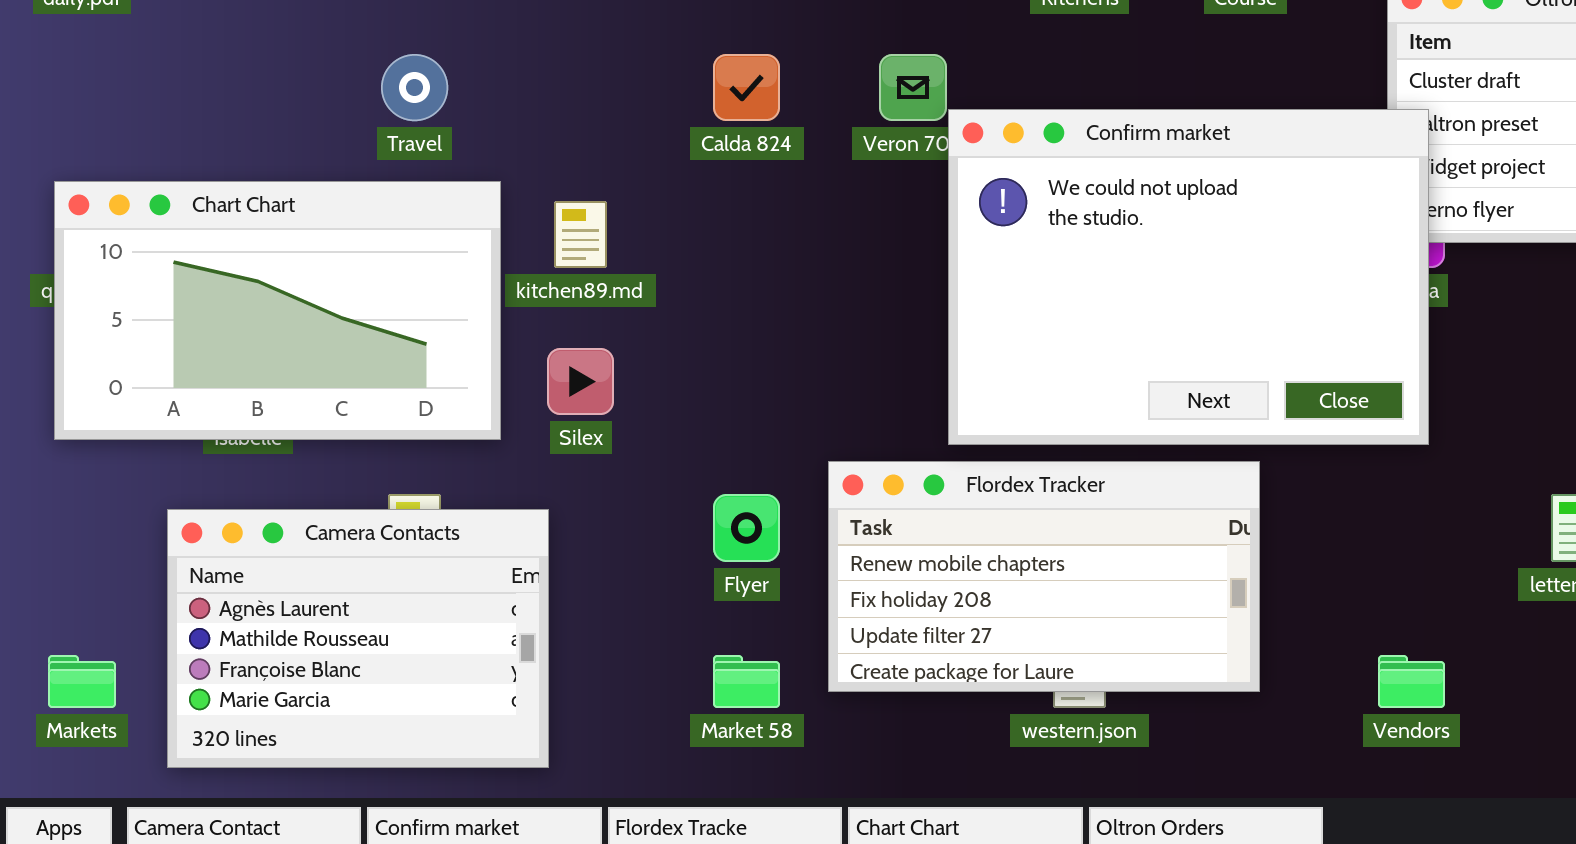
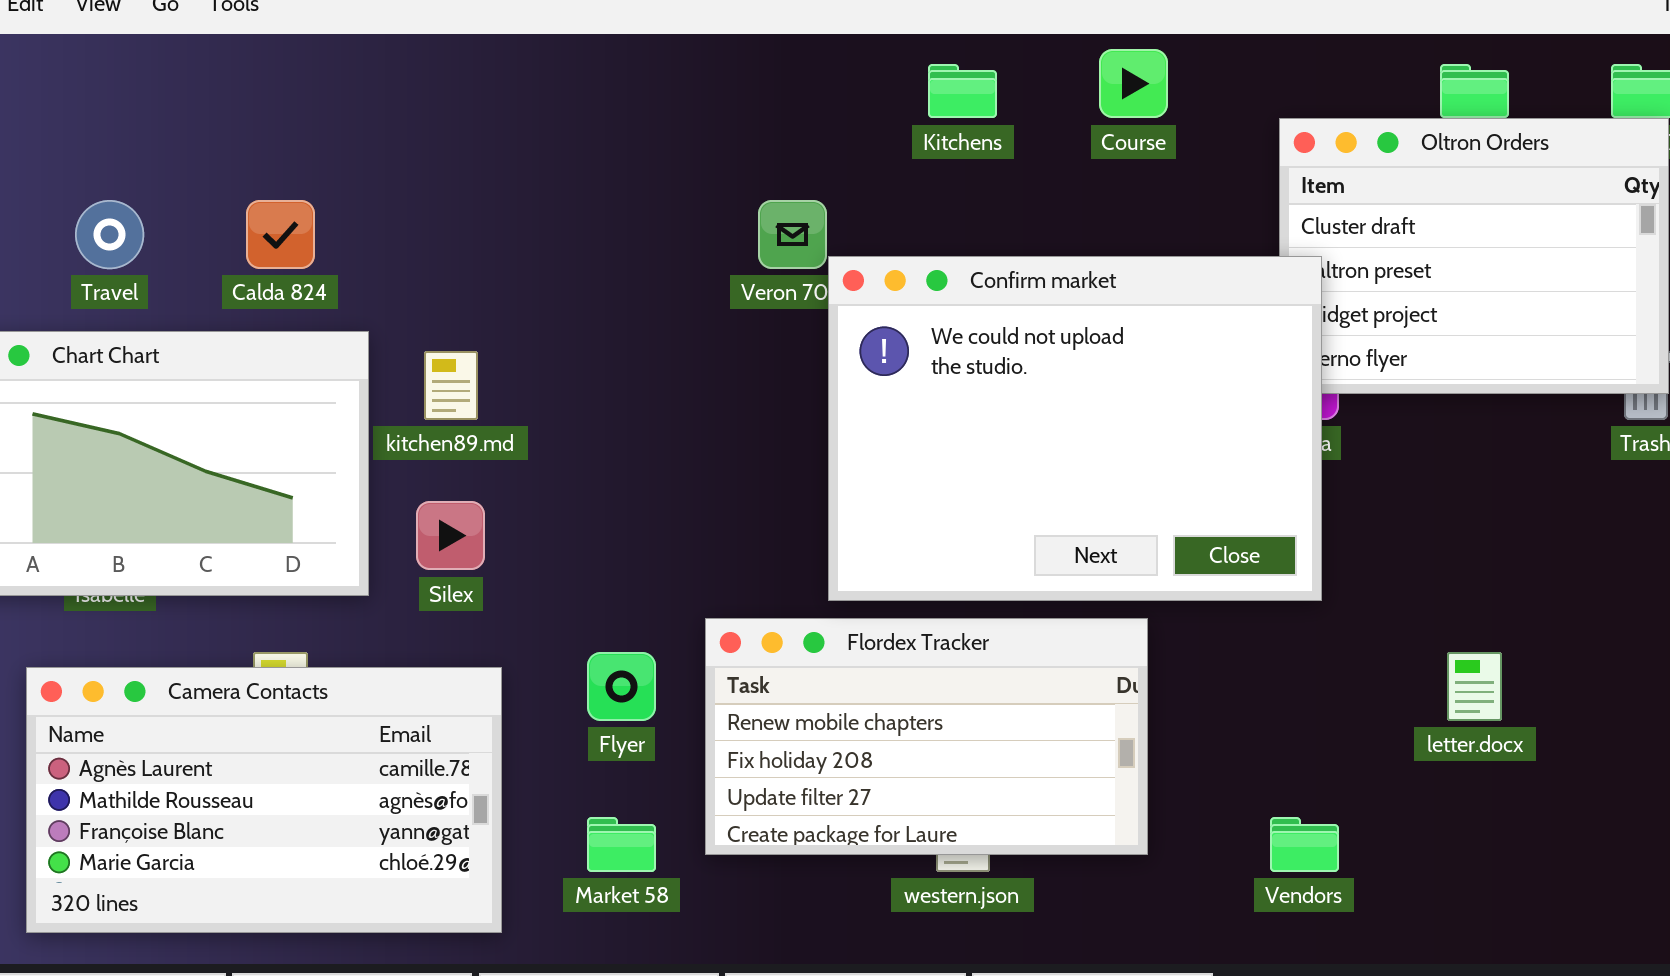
Travel: [381,54,448,121] -> [75,200,144,269], moved
Calda 824: [713,54,780,121] -> [246,200,315,269], moved
Camera Contacts: [167,509,549,768] -> [26,667,502,933], resized

